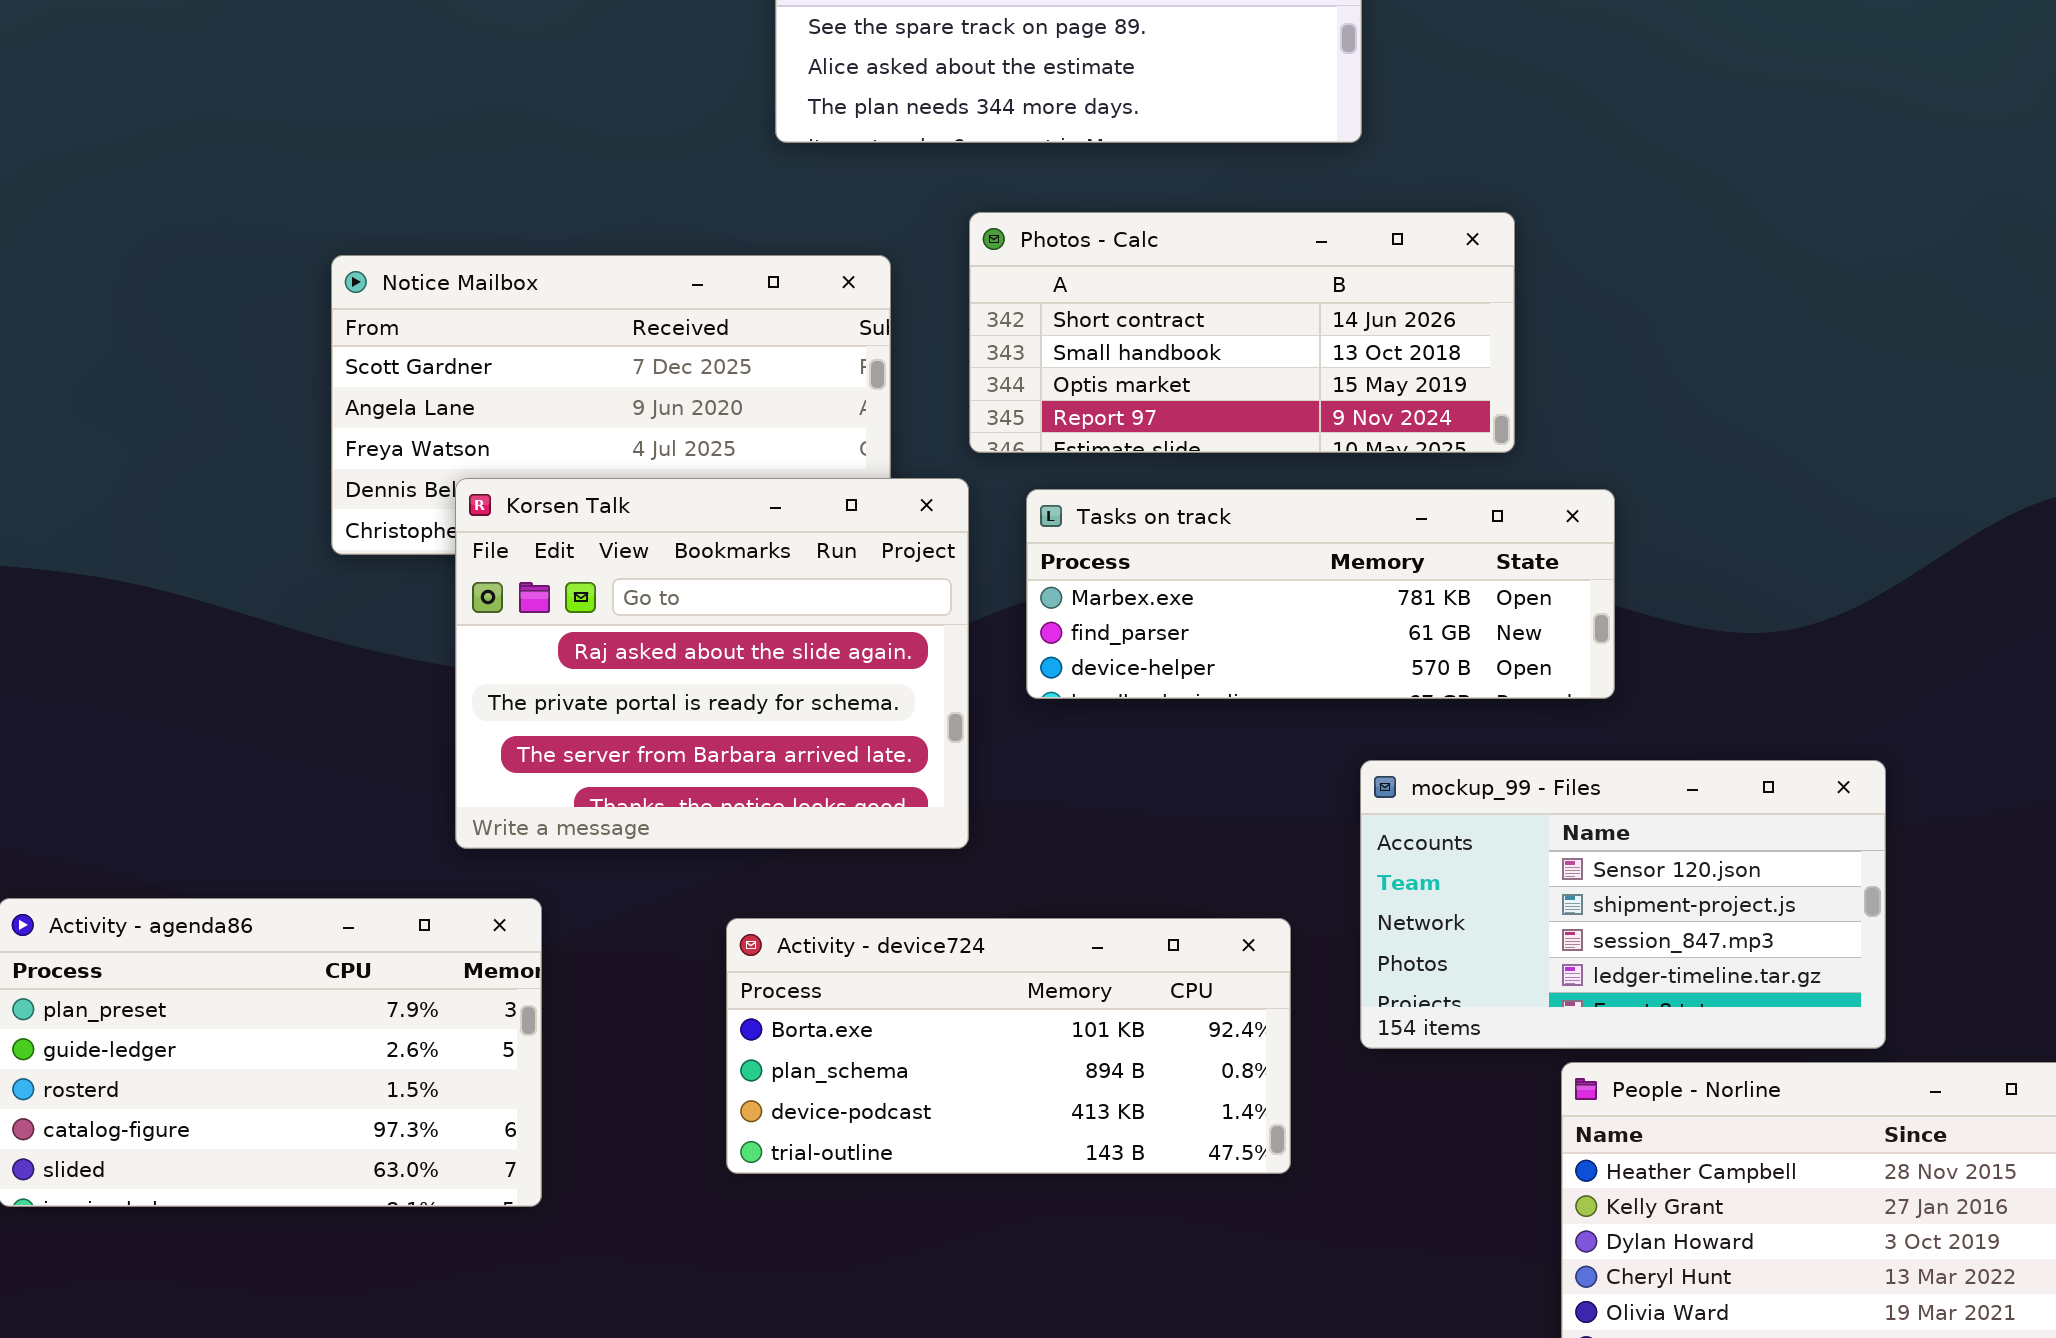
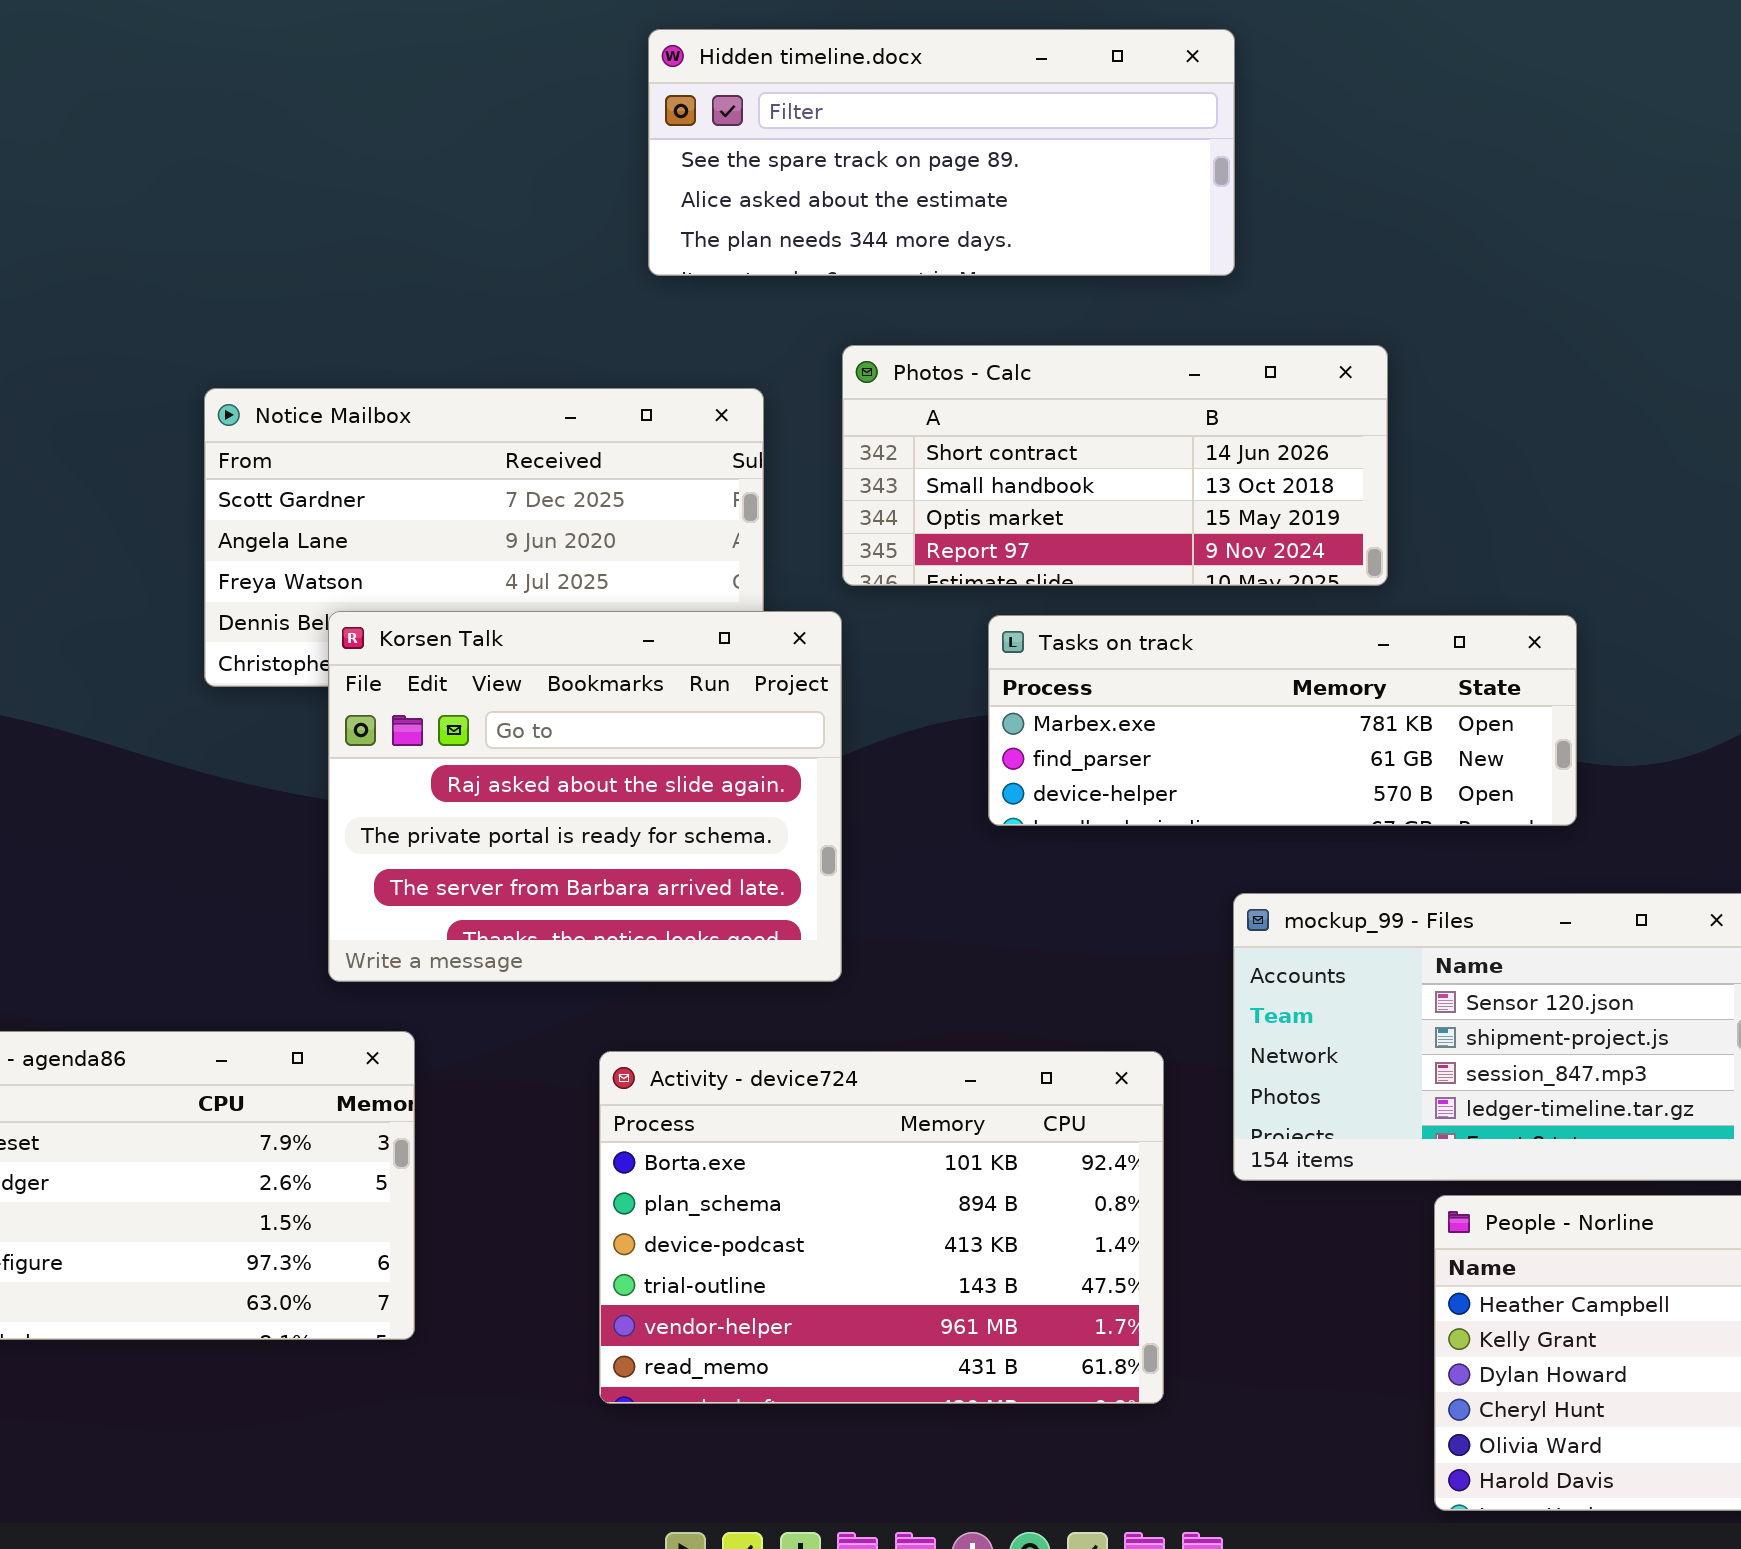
Tasks on track: [1026,489,1615,699] -> [988,615,1577,826], moved
Activity - device724: [726,918,1291,1174] -> [599,1051,1164,1404], resized

